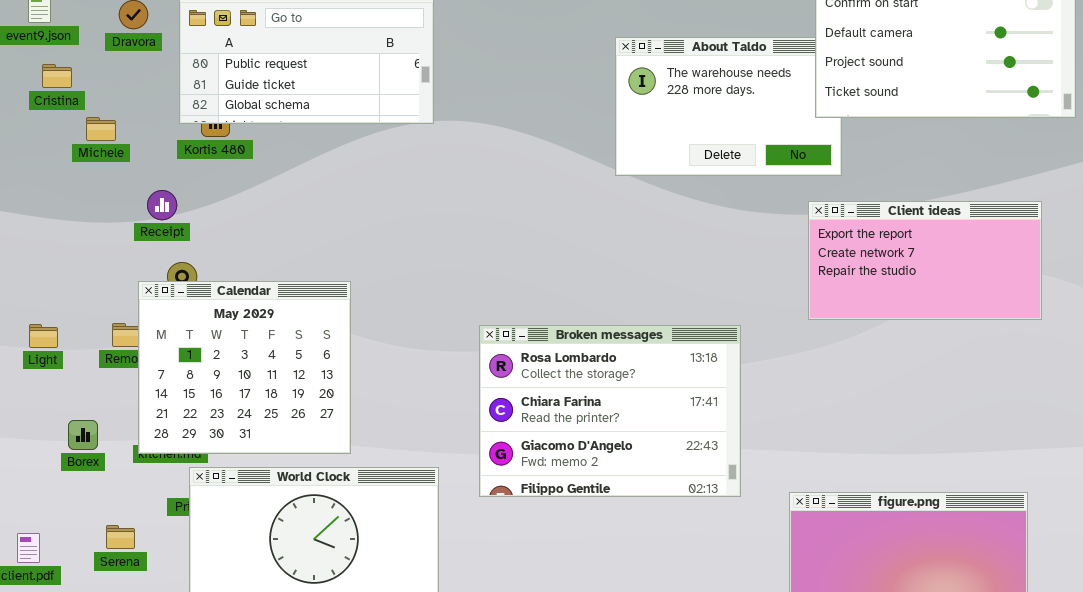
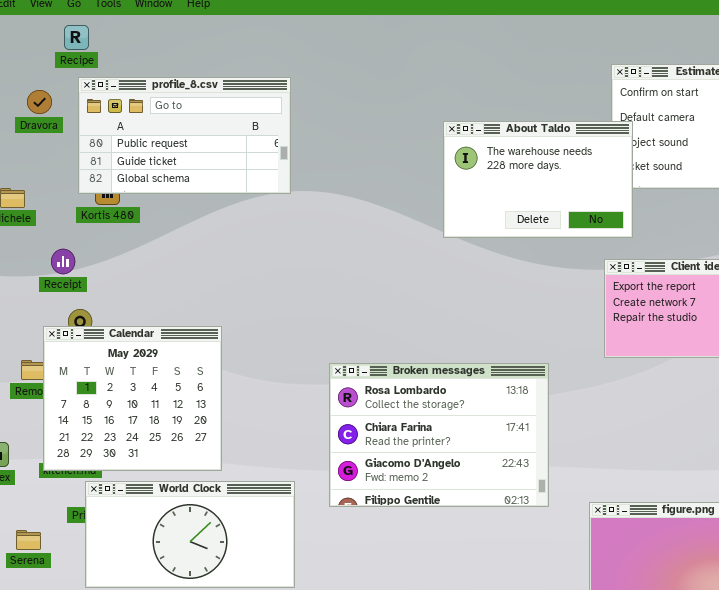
About Taldo: [615,37,842,176] -> [443,121,633,238], raised

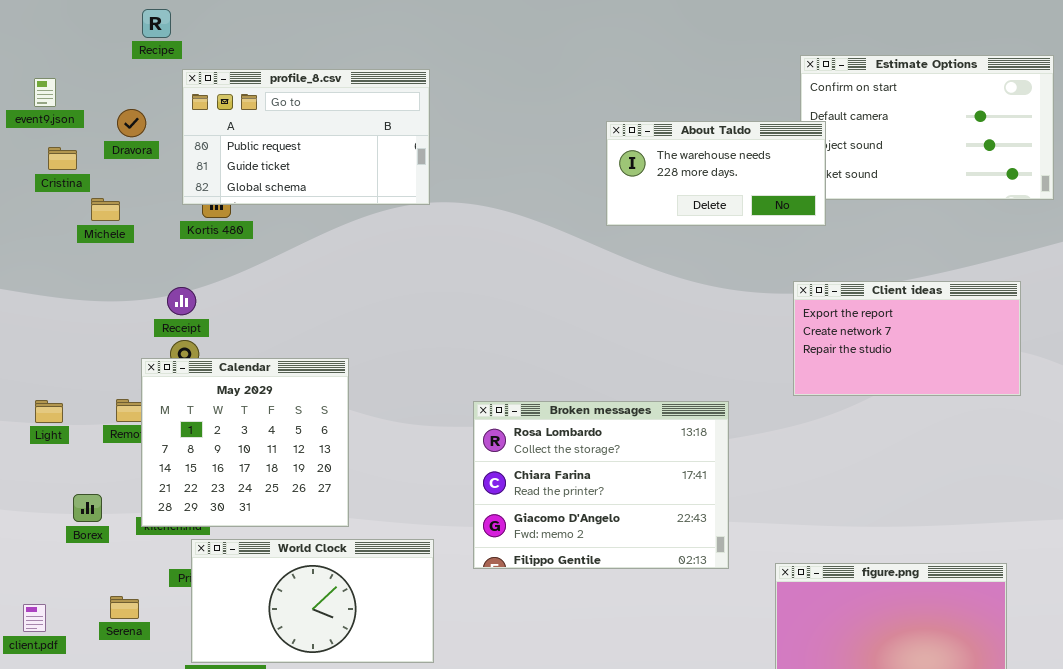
Recipe: [64,25,89,50] -> [142,9,171,38], moved
Dravora: [27,90,52,114] -> [117,109,146,137], moved
About Taldo: [443,121,633,238] -> [606,121,826,226], resized
Receipt: [51,249,75,274] -> [167,287,196,315], moved

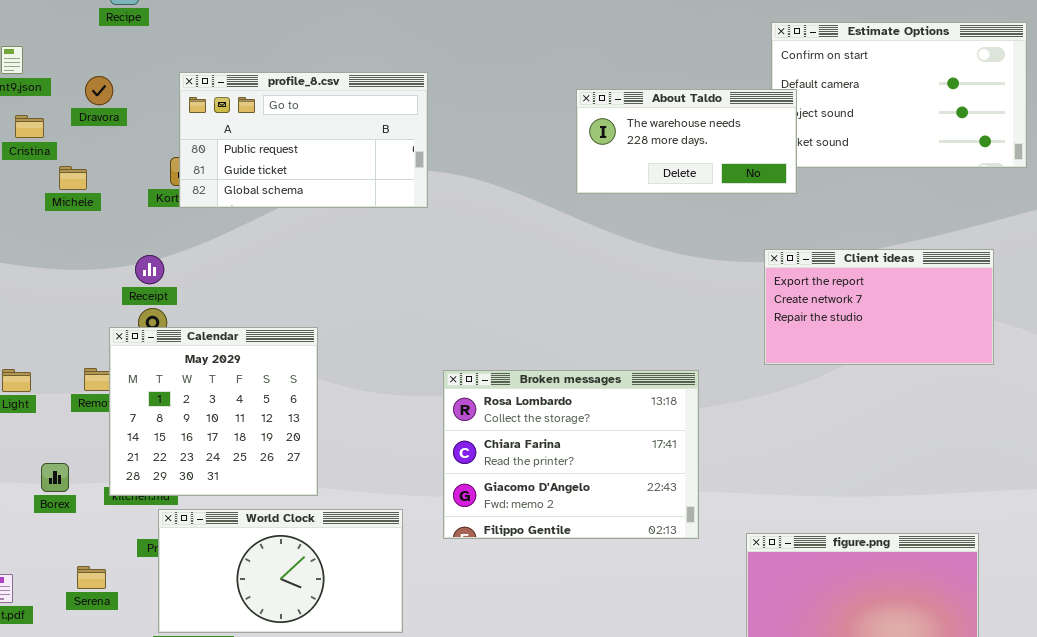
profile_8.csv: [182,69,430,205] -> [179,72,428,208], moved

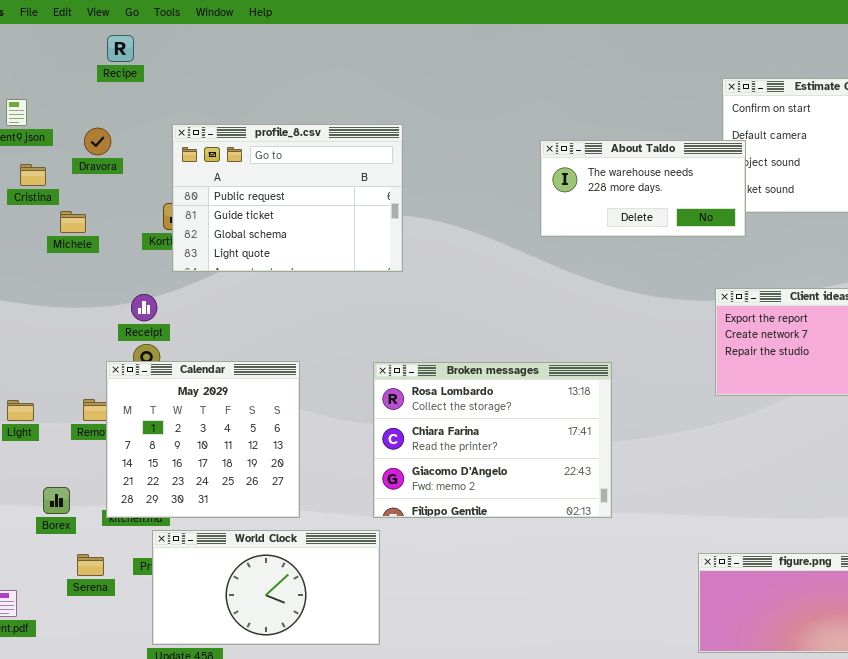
profile_8.csv: [179,72,428,208] -> [172,124,403,272], resized
Broken messages: [443,370,699,539] -> [373,362,612,518], moved
Serena: [77,566,106,589] -> [77,554,104,576], moved

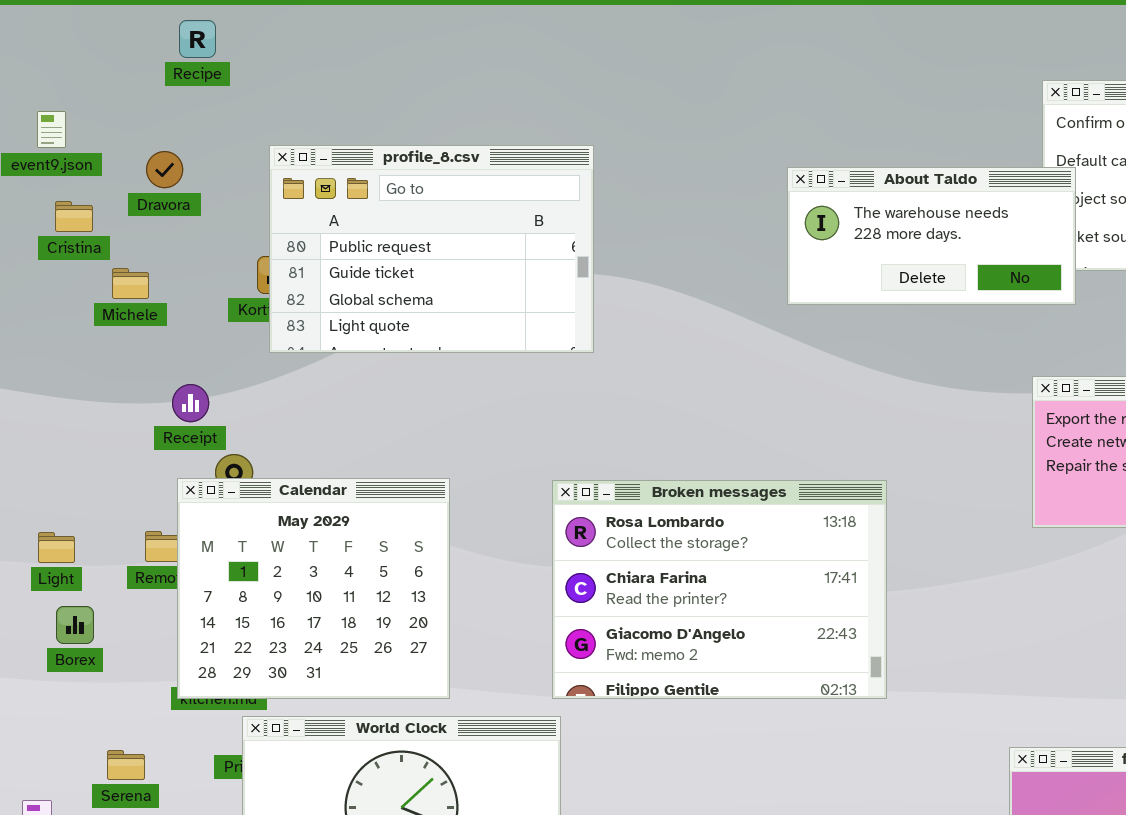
Receipt: [131,294,157,321] -> [172,384,209,422], moved
Borex: [43,487,70,514] -> [56,606,94,644], moved
Serena: [77,554,104,576] -> [107,750,145,780], moved

